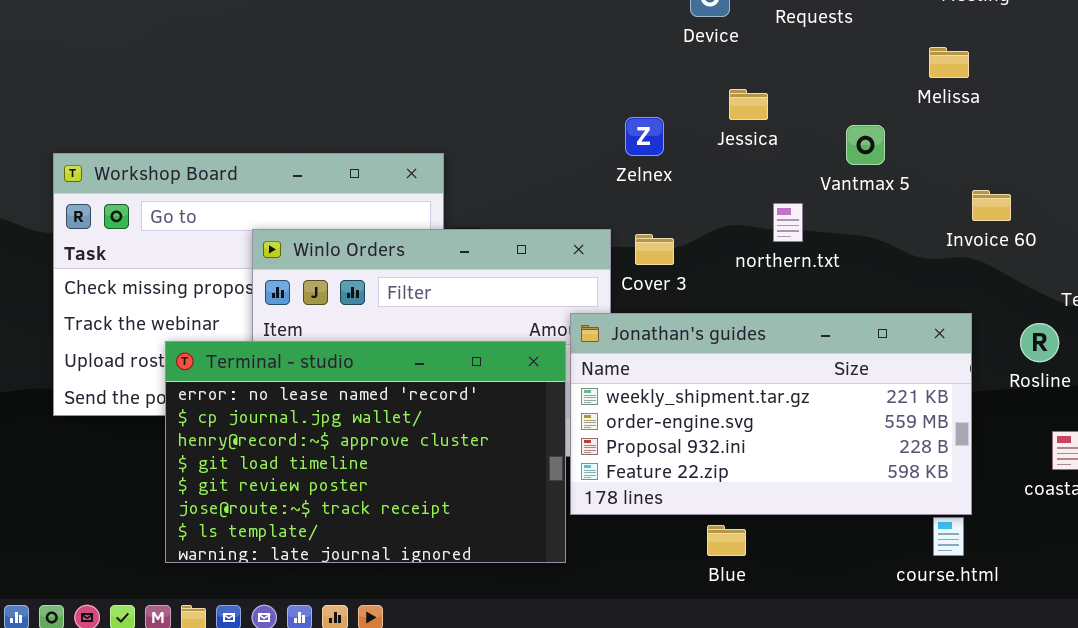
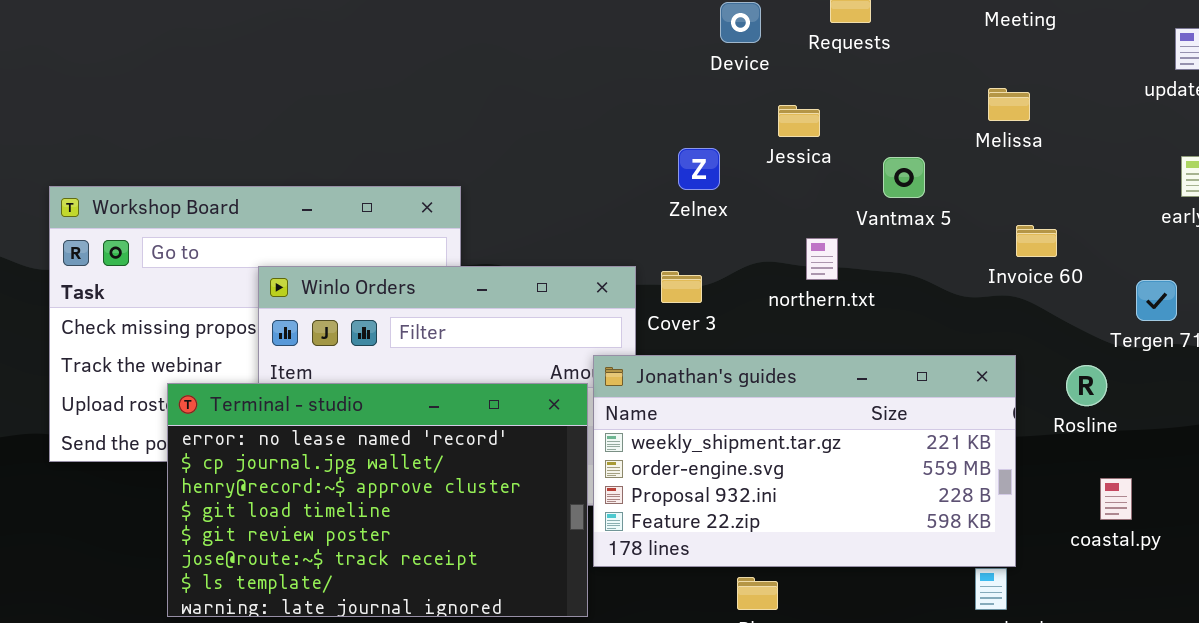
Melissa: [929,47,969,78] -> [988,88,1030,121], moved
Jessica: [729,89,768,120] -> [778,105,820,137], moved
Zelnex: [625,117,664,156] -> [678,148,720,190], moved

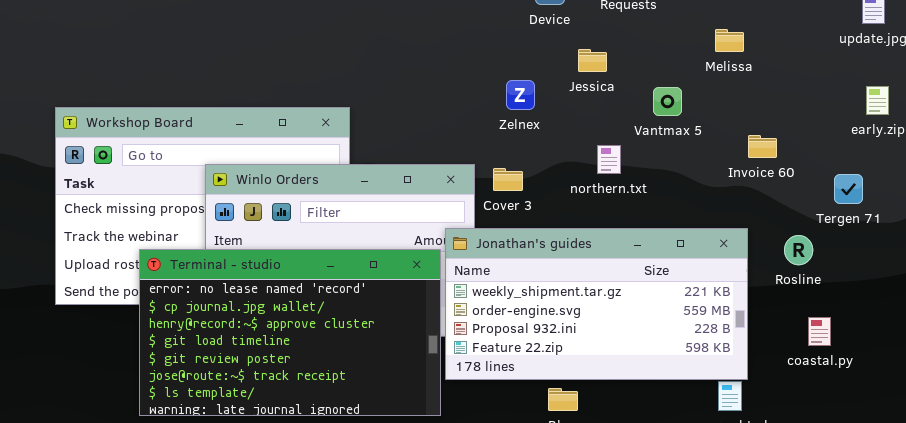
Melissa: [988,88,1030,121] -> [715,29,744,52], moved

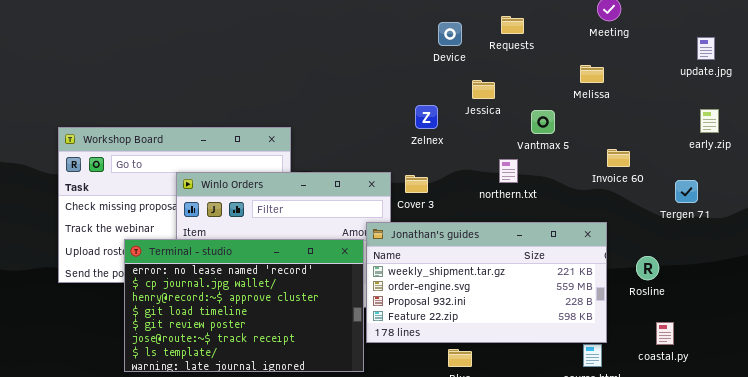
northern.txt: [597,145,621,174] -> [499,159,518,183], moved
Rosline: [784,235,813,265] -> [636,256,659,280], moved
coastal.py: [808,317,831,346] -> [656,322,674,345], moved

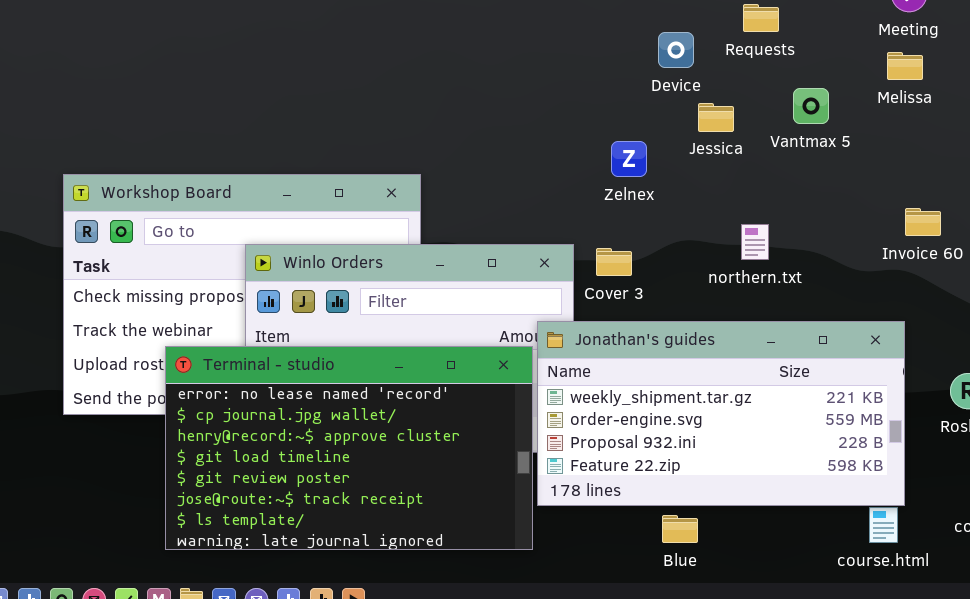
Device: [438,22,462,46] -> [658,32,694,68], moved
Melissa: [580,65,604,83] -> [887,52,923,80], moved
Vantmax 5: [531,110,555,134] -> [793,88,829,124], moved

